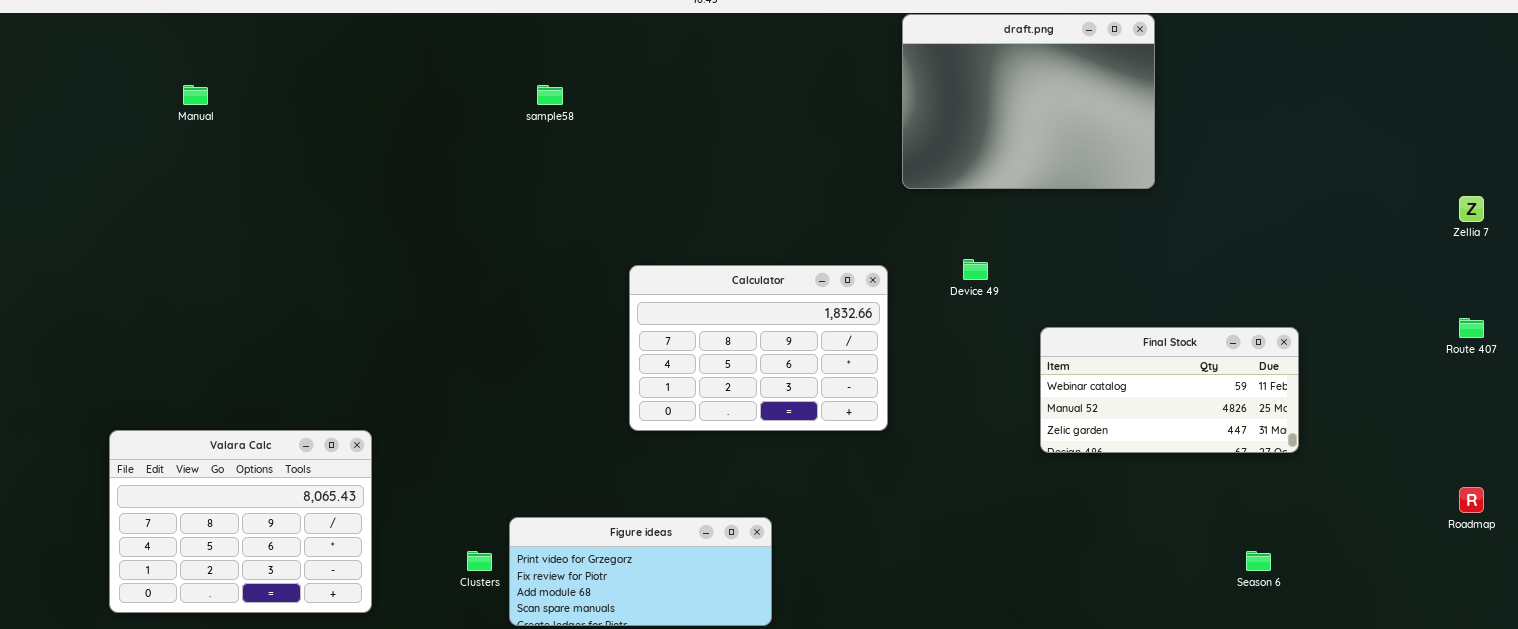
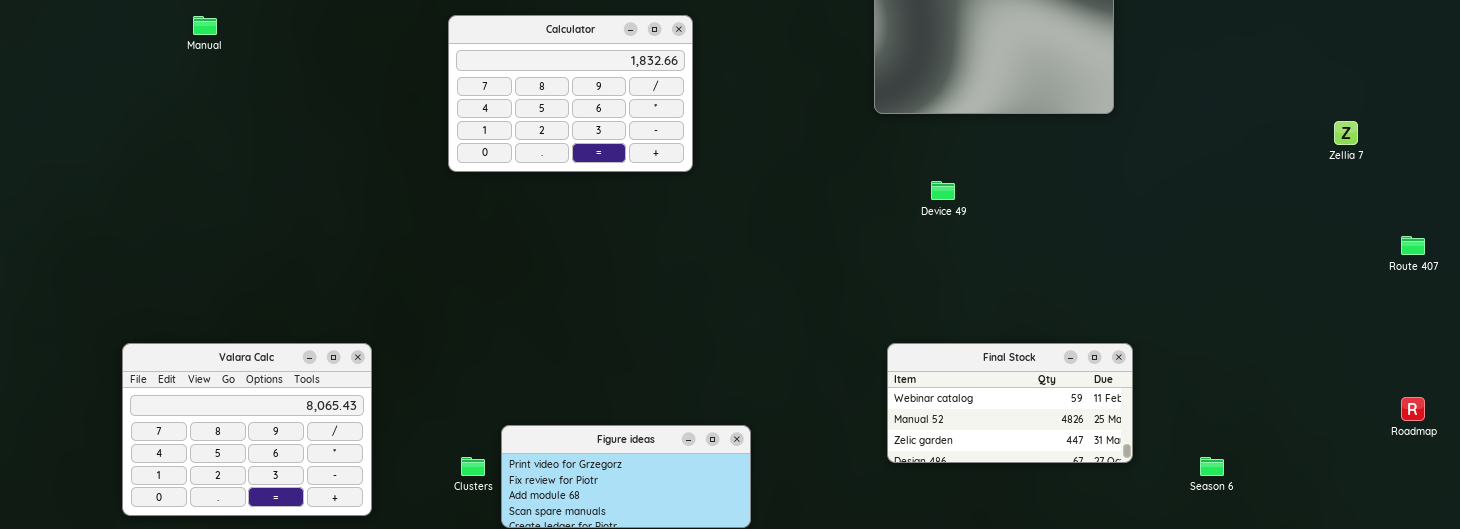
Zellia 7: [1459,196,1484,222] -> [1334,121,1358,145], moved
Calculator: [629,265,888,431] -> [448,15,693,172], moved
Final Stock: [1040,327,1299,453] -> [887,343,1133,463], moved

